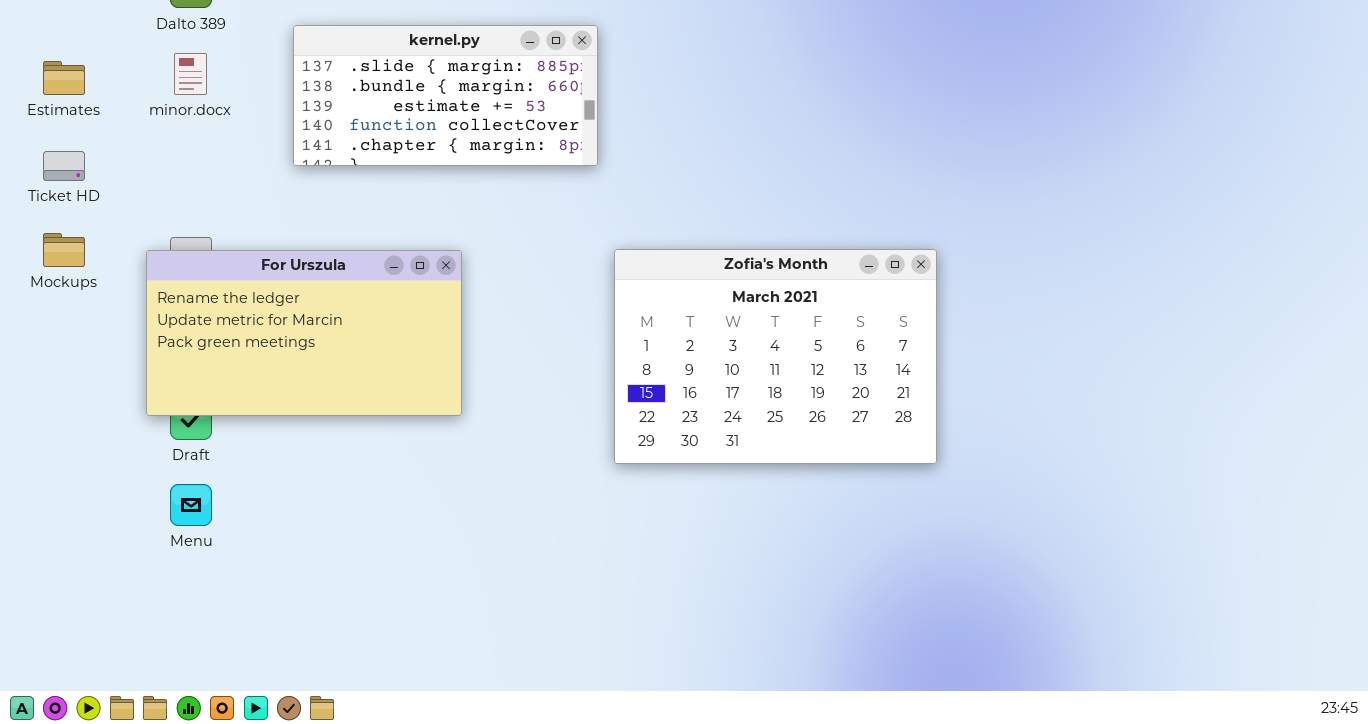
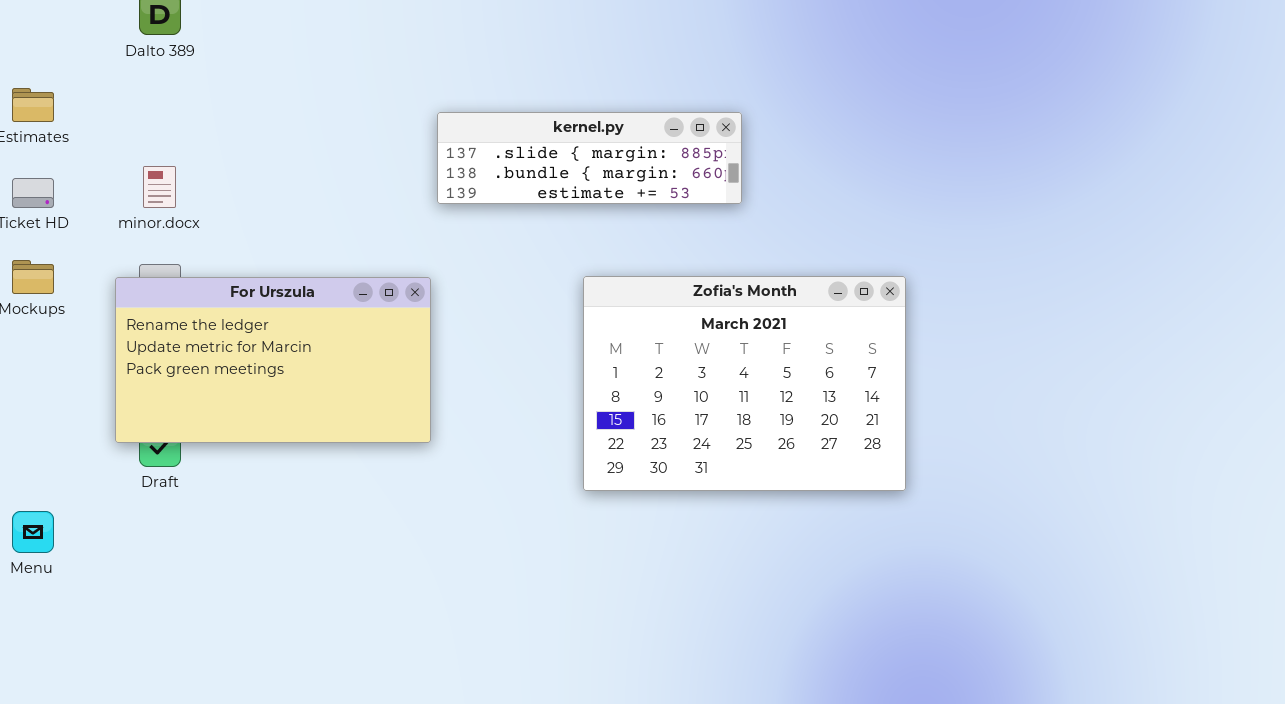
kernel.py: [293,25,598,166] -> [437,112,742,204], moved, resized
minor.docx: [174,53,207,95] -> [143,166,176,208], moved
Menu: [170,484,212,526] -> [12,511,54,553], moved

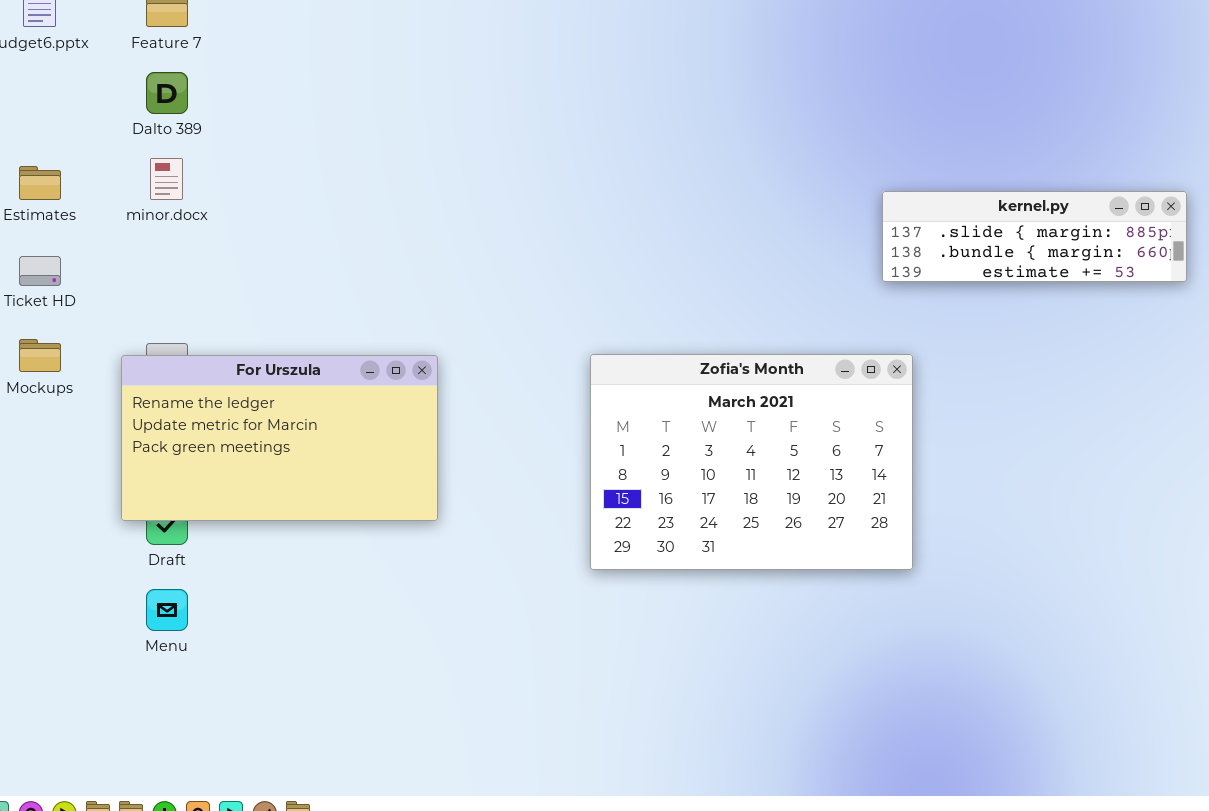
kernel.py: [437,112,742,204] -> [882,191,1187,282], moved
minor.docx: [143,166,176,208] -> [150,158,183,200], moved
Menu: [12,511,54,553] -> [146,589,188,631], moved

